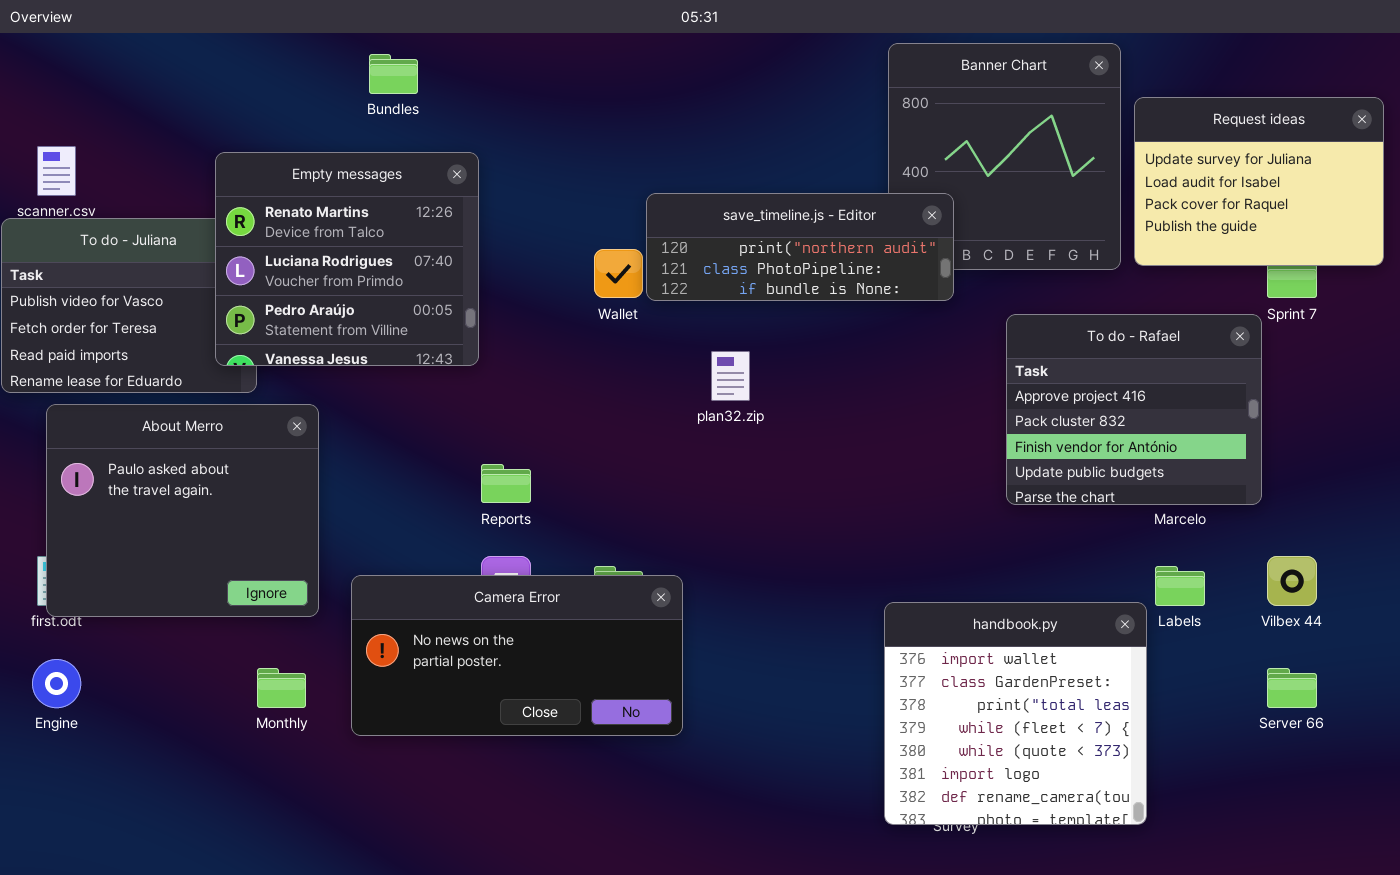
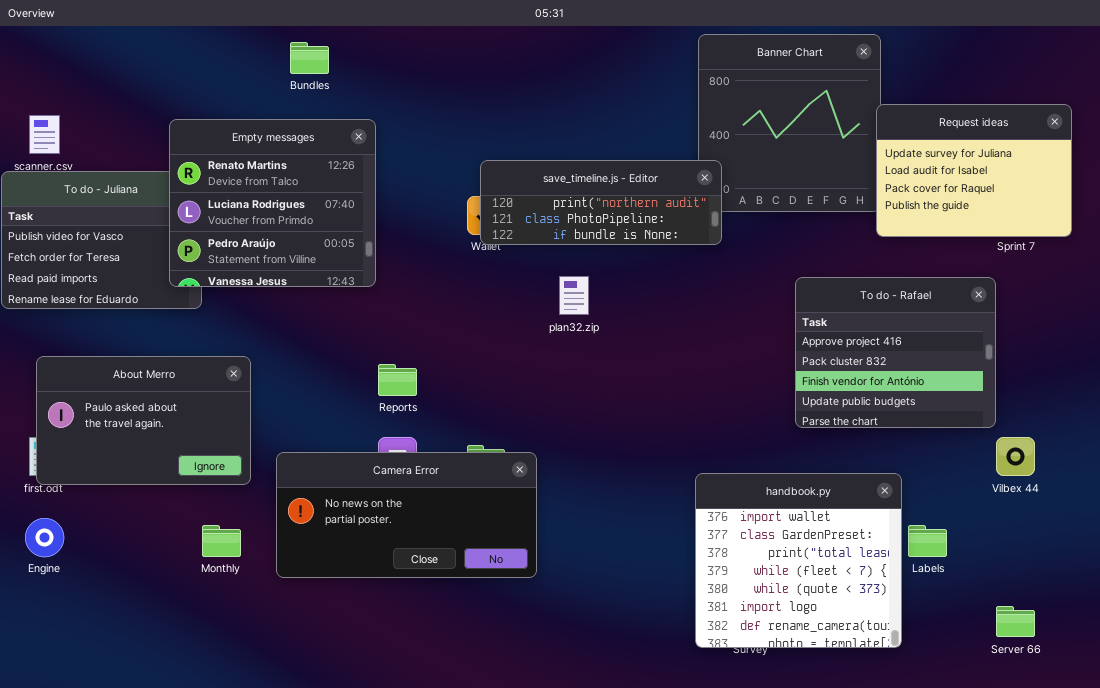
Request ideas: [1134,97,1384,266] -> [876,104,1072,237], moved
save_timeline.js - Editor: [646,193,954,301] -> [480,160,722,245], moved
To do - Rafael: [1006,314,1262,505] -> [795,277,996,428], moved
About Merro: [46,404,319,617] -> [36,356,251,485], resized
Labels: [1155,566,1205,606] -> [908,525,947,557], moved
Server 66: [1267,668,1317,708] -> [996,606,1035,637], moved

